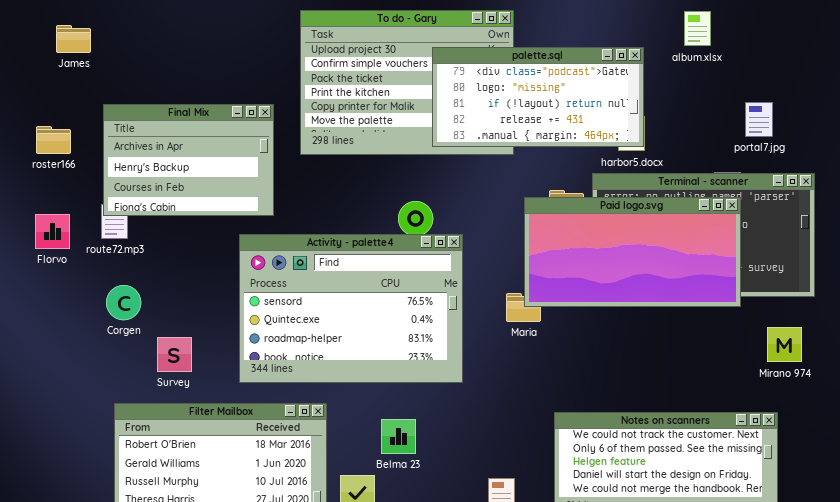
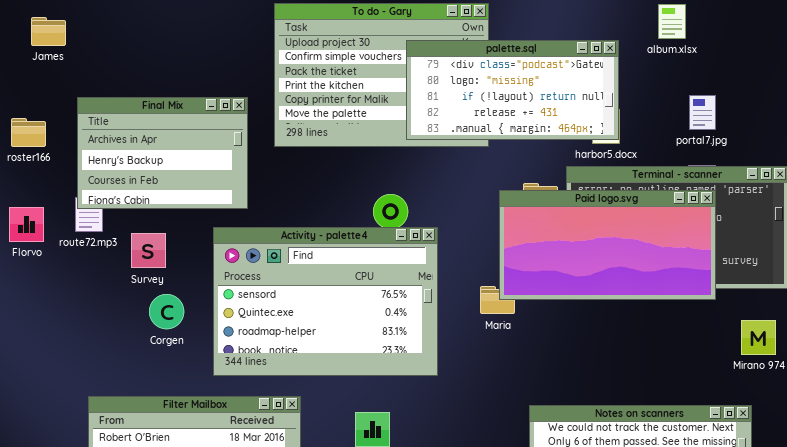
portal7.jpg: [745,102,773,137] -> [689,95,716,130], moved
Corgen: [106,285,141,320] -> [149,294,184,329], moved
Survey: [157,337,192,372] -> [131,233,166,268], moved

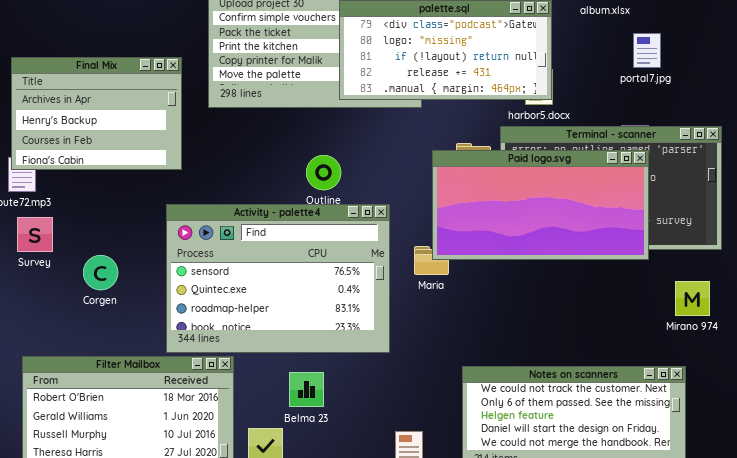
portal7.jpg: [689,95,716,130] -> [633,33,661,68], moved
Activity - palette4: [213,227,438,376] -> [166,204,390,353], moved
Survey: [131,233,166,268] -> [17,217,53,252], moved

